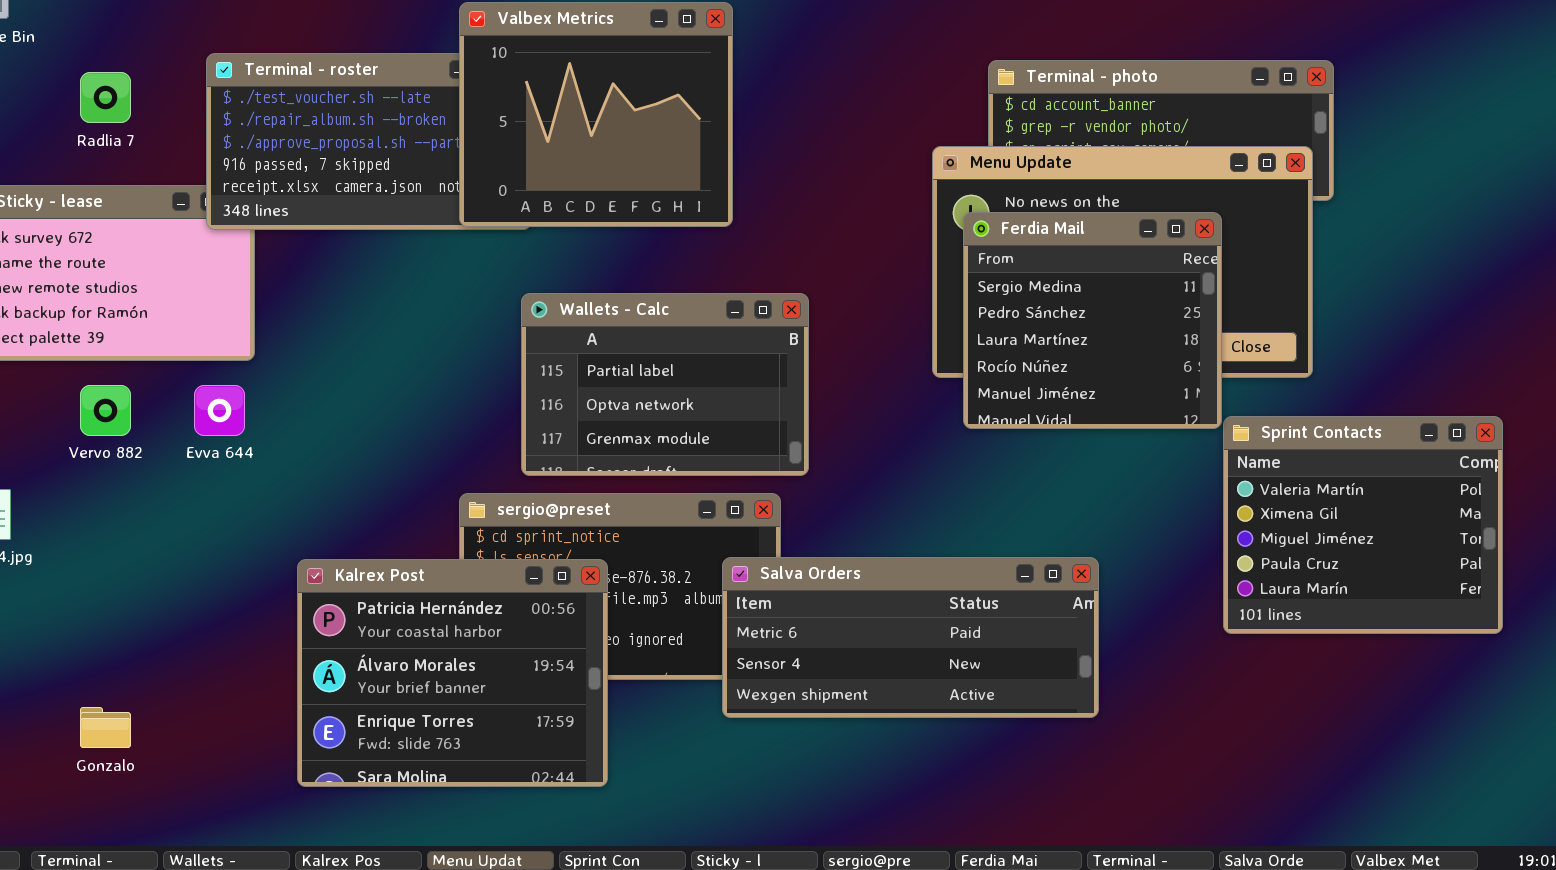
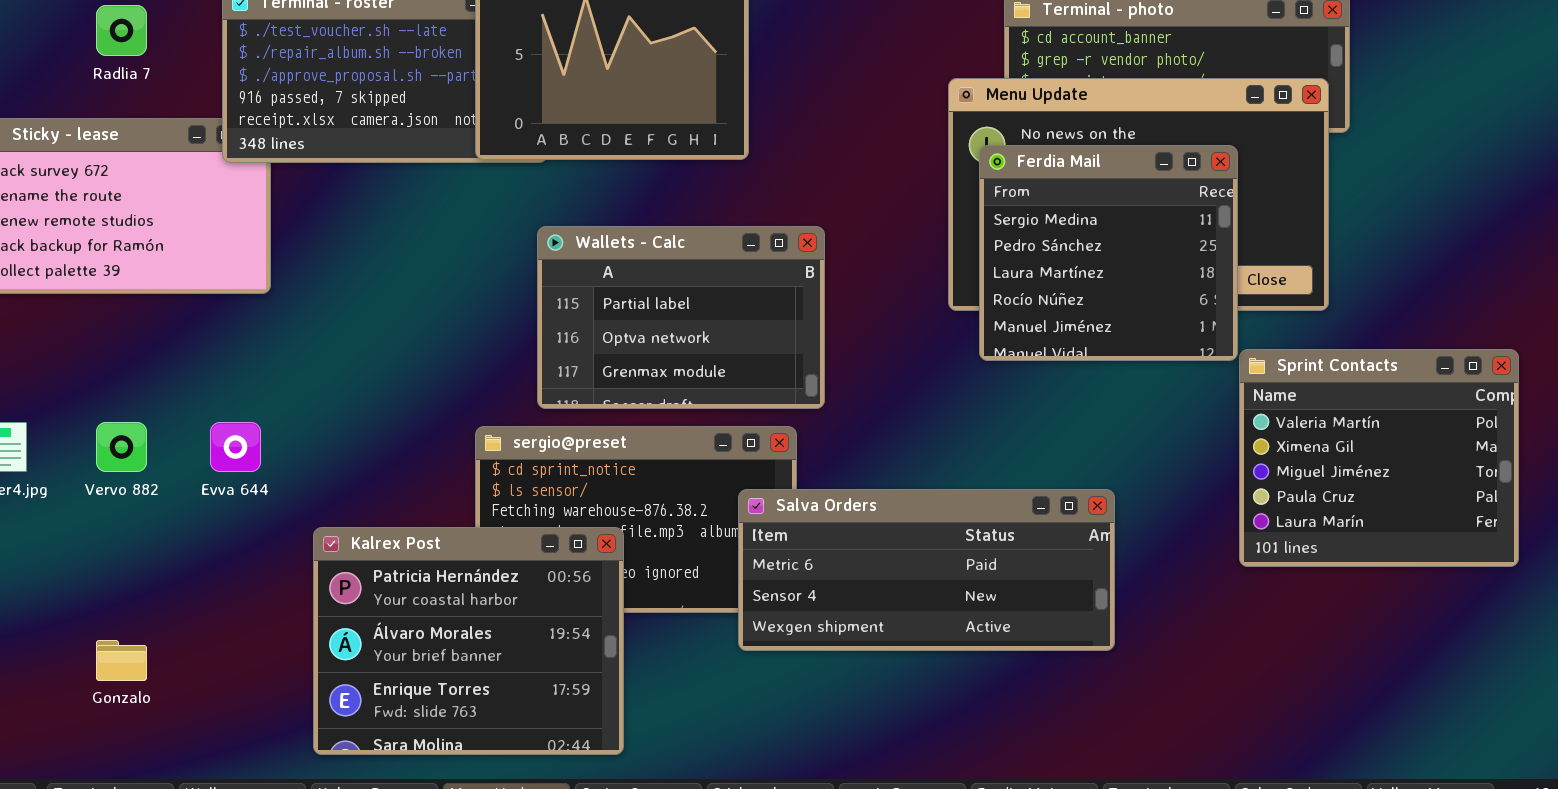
Vervo 882: [80,385,131,436] -> [96,422,147,472], moved
Evva 644: [194,385,245,436] -> [210,422,261,472], moved
Kalrex Post: [297,559,608,787] -> [313,527,624,755], moved

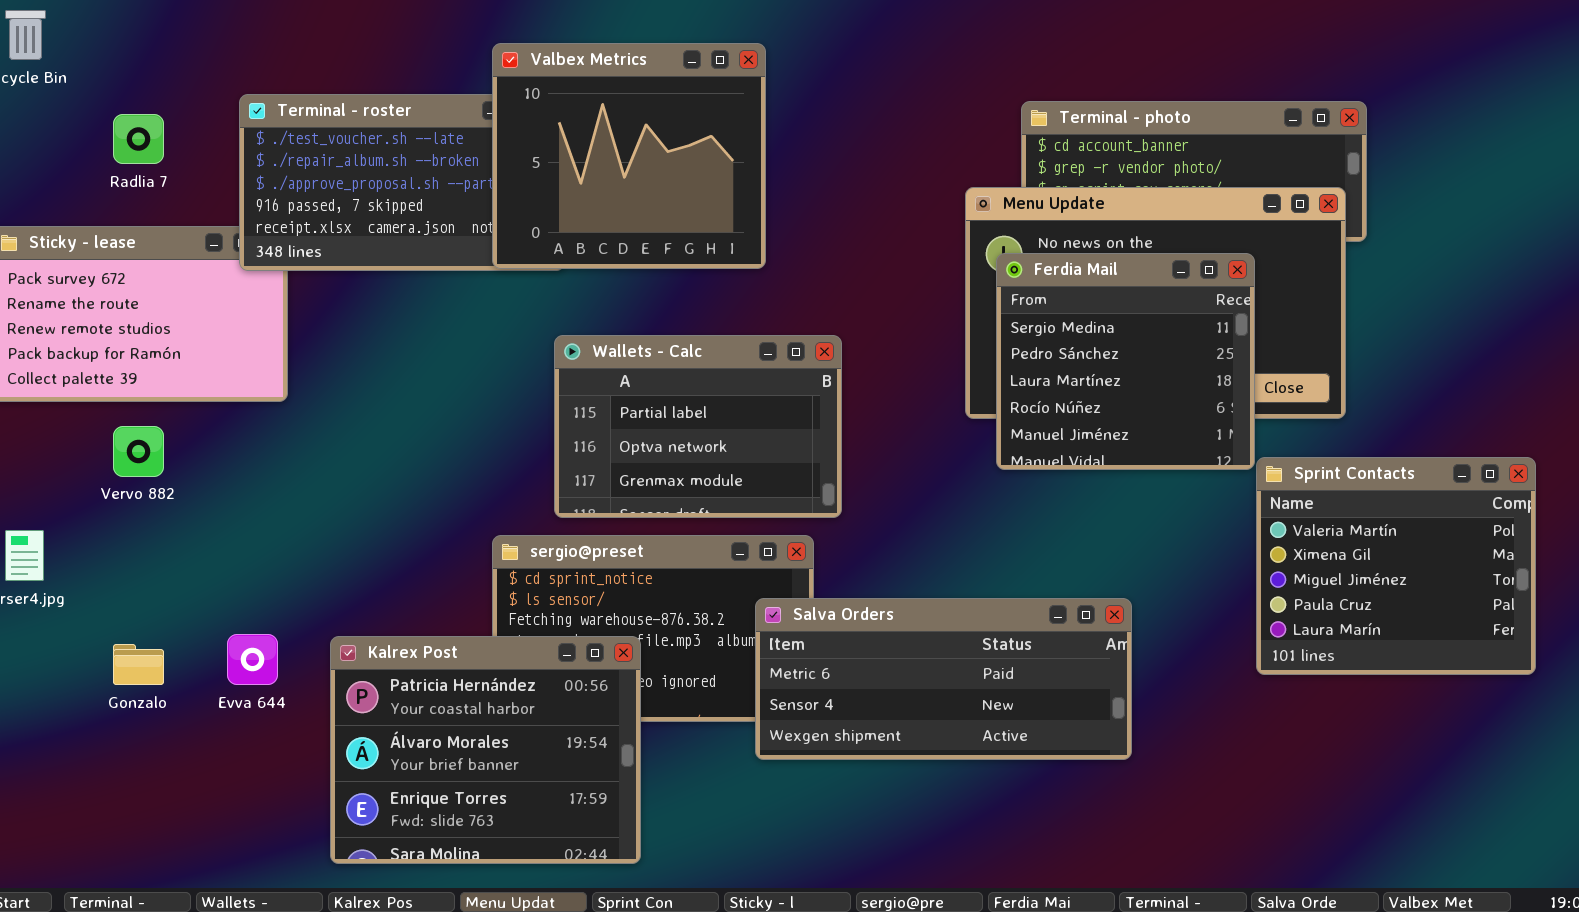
Vervo 882: [96,422,147,472] -> [113,426,164,477], moved
Evva 644: [210,422,261,472] -> [227,634,278,685], moved
Gonzalo: [96,640,147,681] -> [113,644,164,685], moved

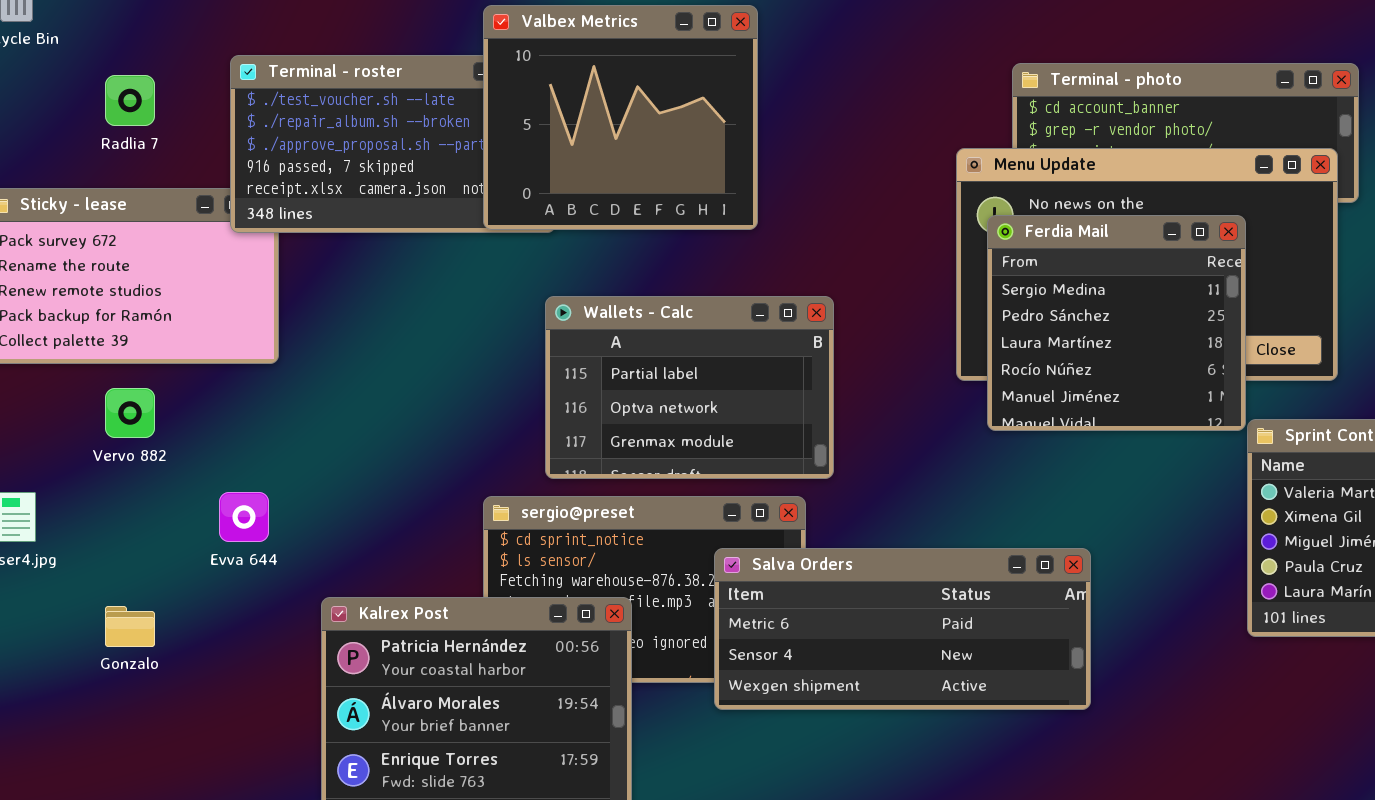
Salva Orders: [755,598,1132,760] -> [714,548,1091,710], moved
Evva 644: [227,634,278,685] -> [219,492,269,542], moved

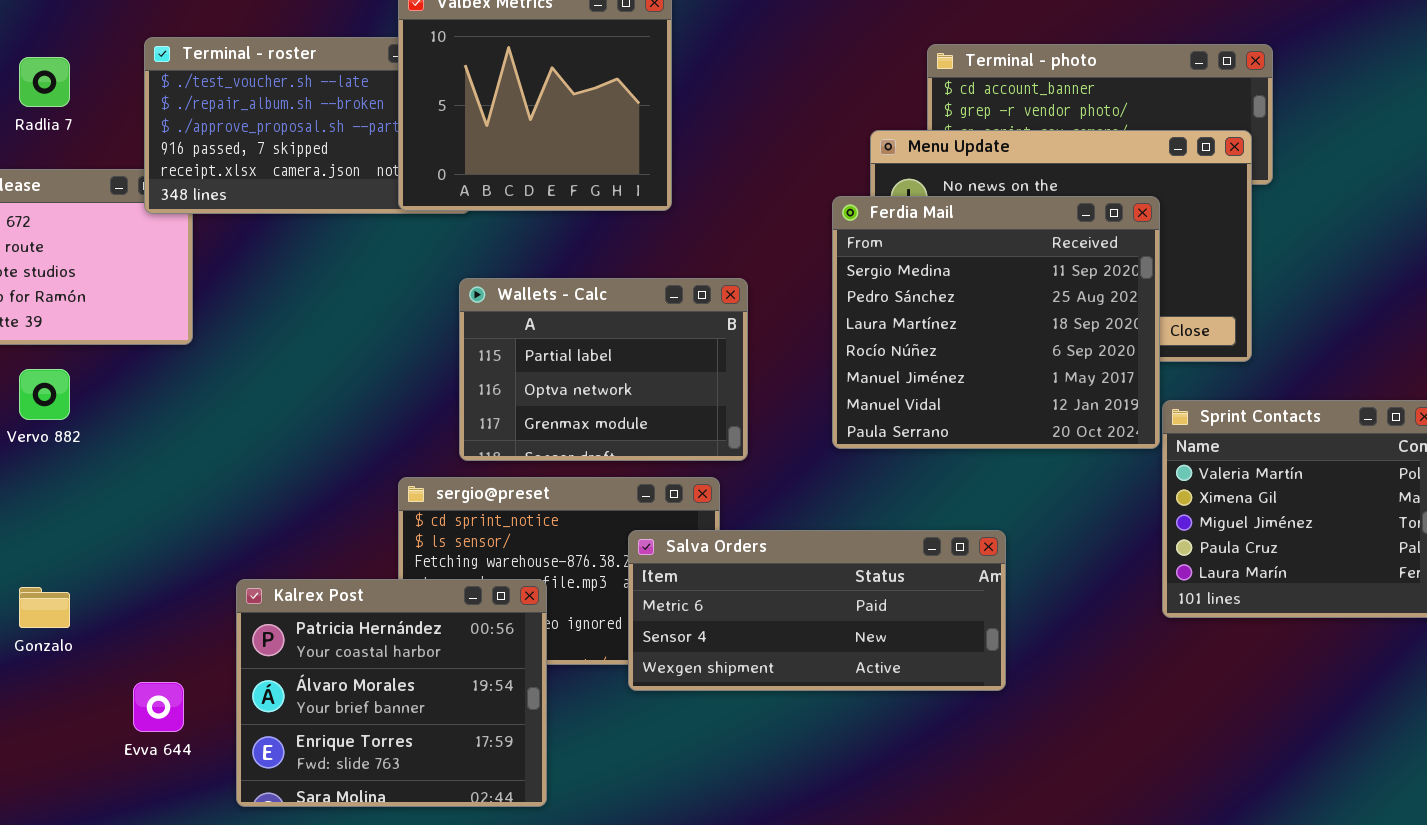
Ferdia Mail: [987,215,1246,431] -> [832,196,1160,449], resized
Evva 644: [219,492,269,542] -> [133,682,184,732], moved

